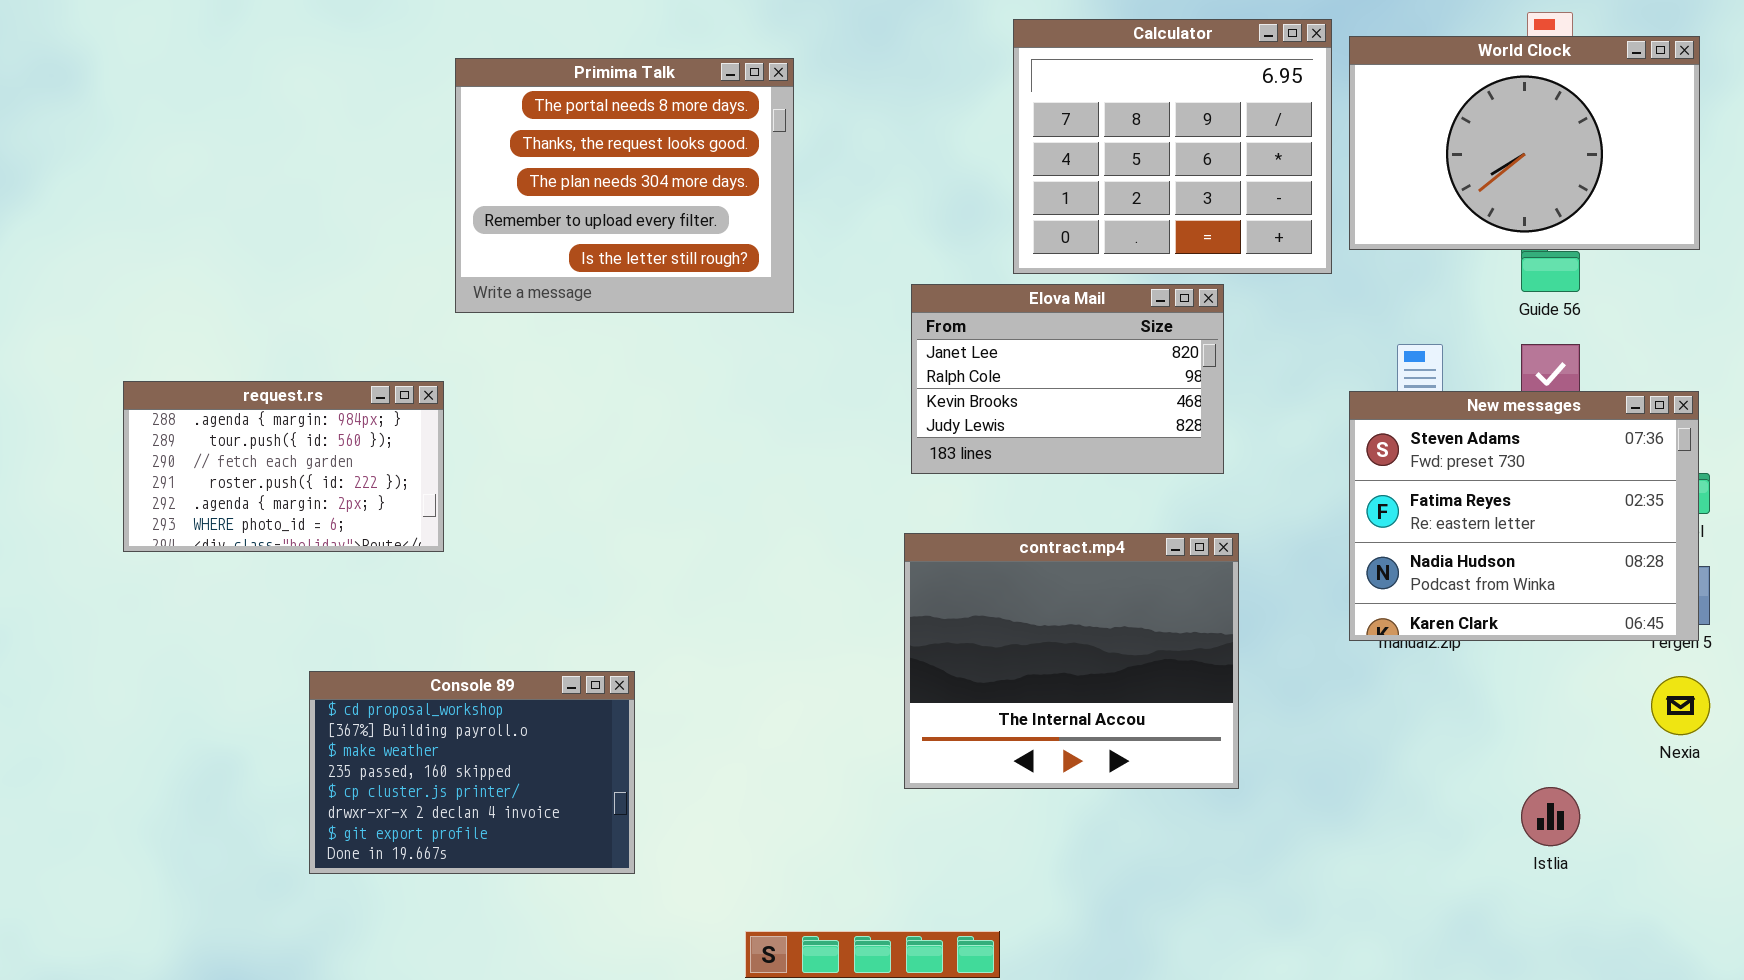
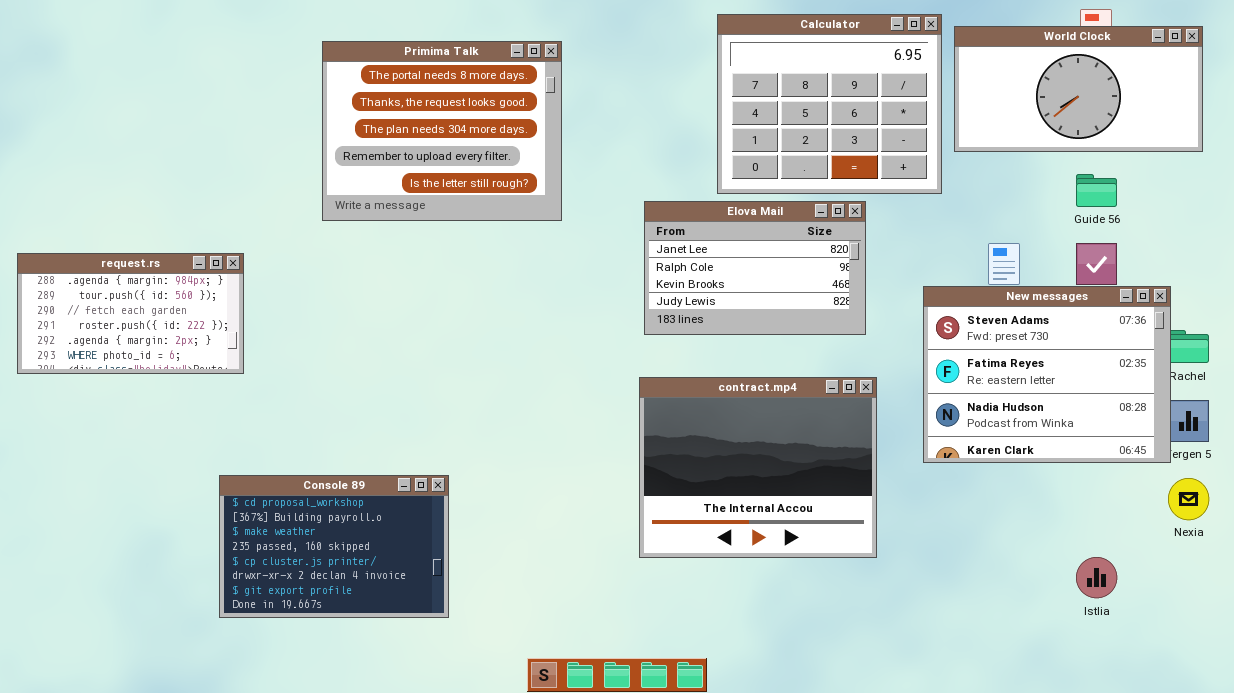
World Clock: [1349,36,1700,250] -> [954,26,1203,152], resized
request.rs: [123,381,444,552] -> [17,253,244,374], moved
New messages: [1349,391,1699,641] -> [923,286,1171,463], moved

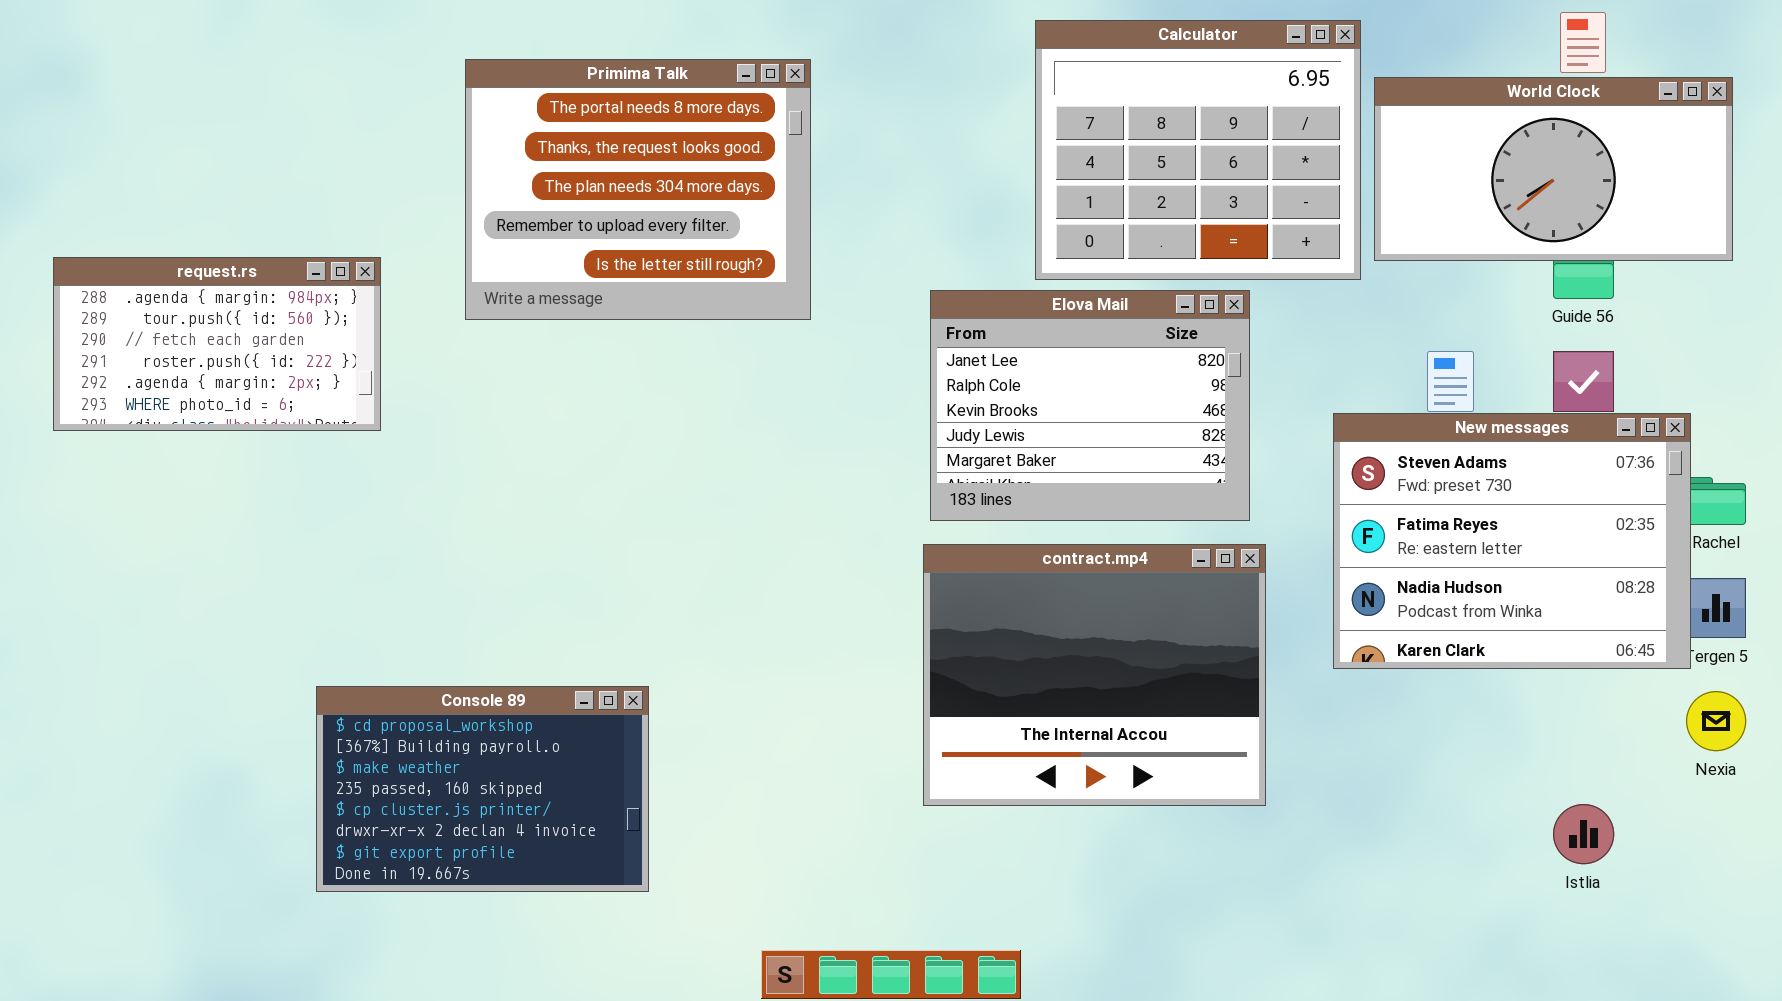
World Clock: [954,26,1203,152] -> [1374,77,1733,261], moved
Elova Mail: [644,201,866,335] -> [930,290,1250,521], resized
request.rs: [17,253,244,374] -> [53,257,381,431], moved

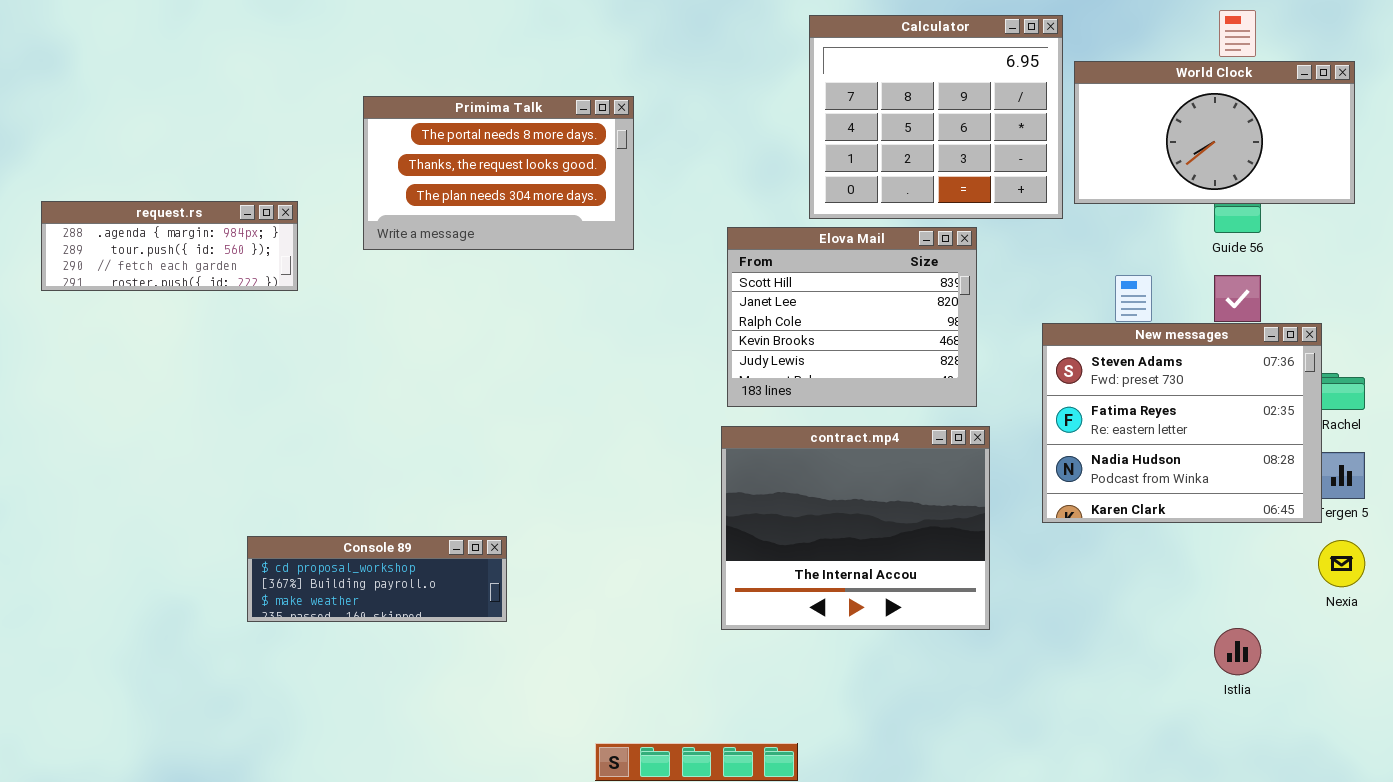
Primima Talk: [465,59,811,320] -> [363,96,634,250], resized
request.rs: [53,257,381,431] -> [41,201,298,291], resized
Elova Mail: [930,290,1250,521] -> [727,227,977,407], scrolled up 1 row
Console 89: [316,686,649,892] -> [247,536,507,622], resized

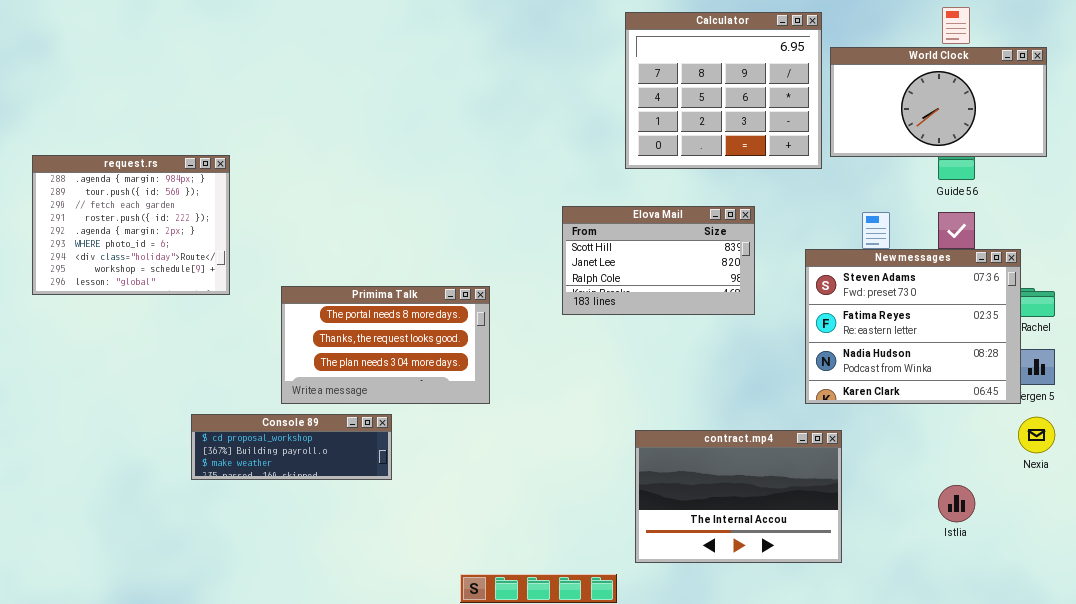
Primima Talk: [363,96,634,250] -> [281,286,490,404], moved
request.rs: [41,201,298,291] -> [32,155,230,295], resized
Elova Mail: [727,227,977,407] -> [562,206,755,315], resized
contract.mp4: [721,426,990,630] -> [635,430,842,563], moved, resized

